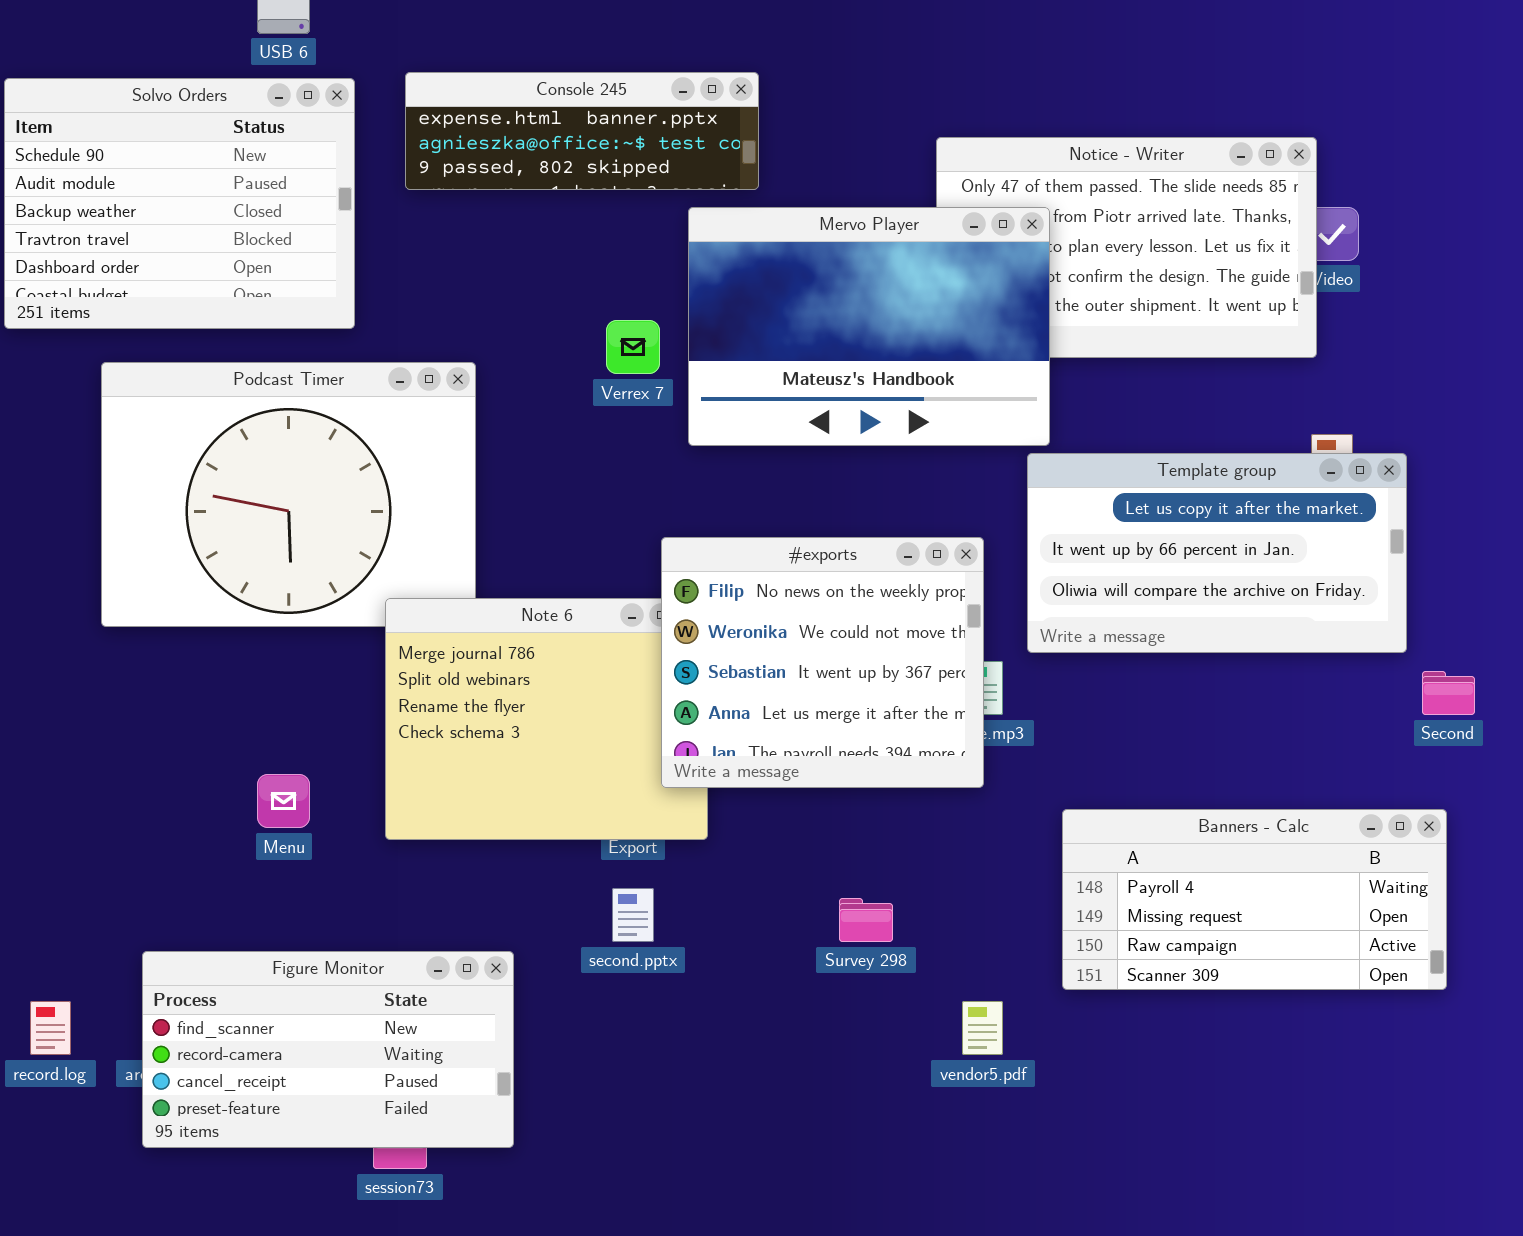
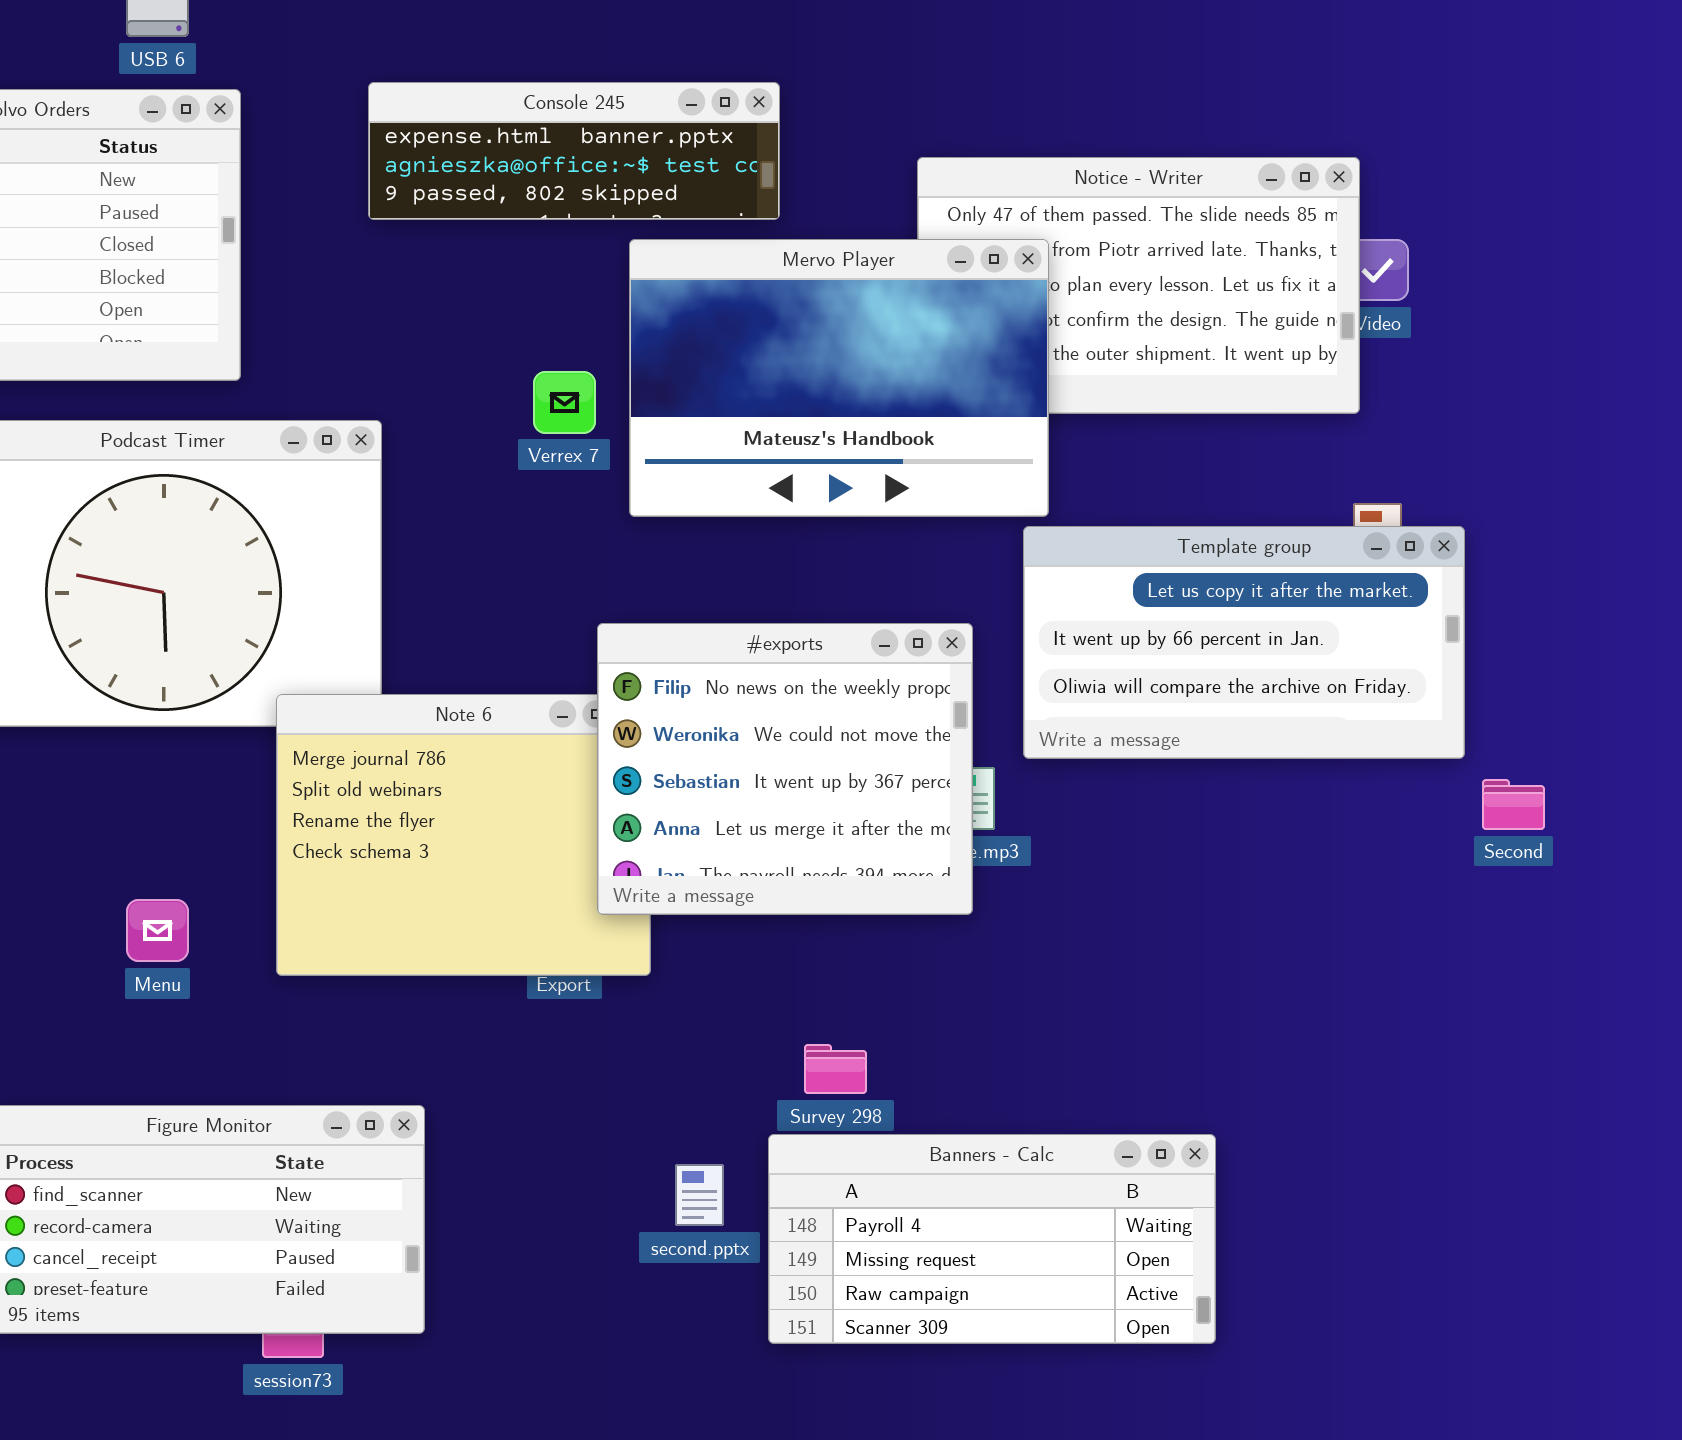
Console 245: [405,72,759,190] -> [368,82,780,220], moved
Banners - Calc: [1062,809,1447,990] -> [768,1134,1216,1344], moved
second.pptx: [612,888,654,942] -> [675,1164,724,1226], moved

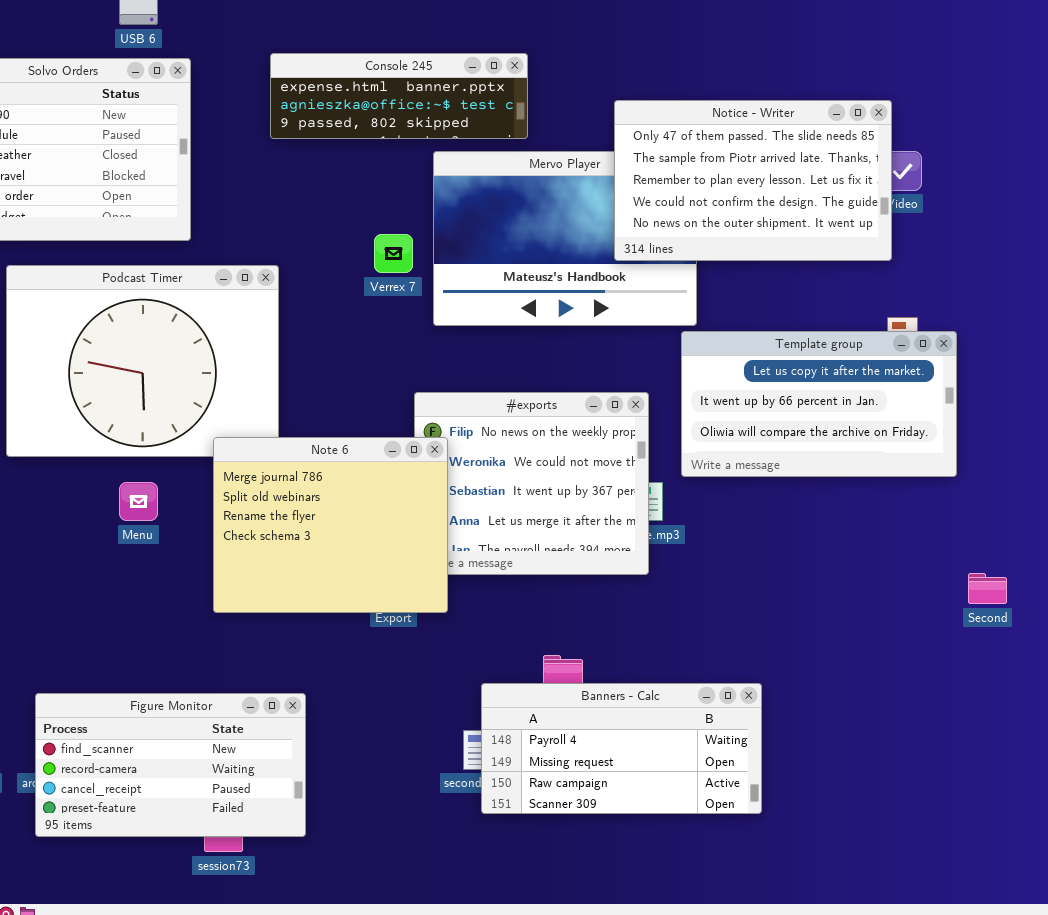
Notice - Writer: [917,157,1360,414] -> [614,100,892,261], raised
Note 6: [276,694,651,976] -> [213,437,448,613], raised
Second: [1482,779,1545,830] -> [968,573,1007,604], moved
Menu: [126,899,189,962] -> [119,482,158,521], moved
Banners - Calc: [768,1134,1216,1344] -> [481,683,762,814], moved

